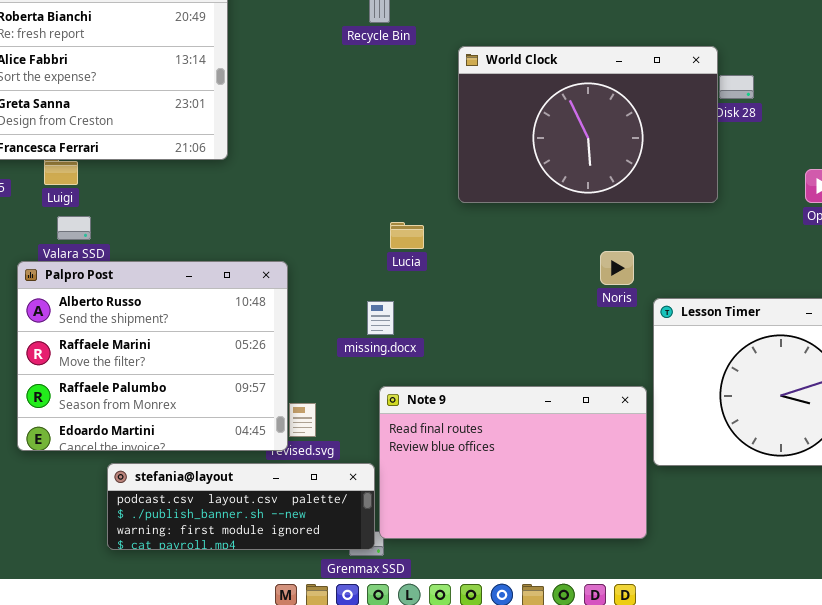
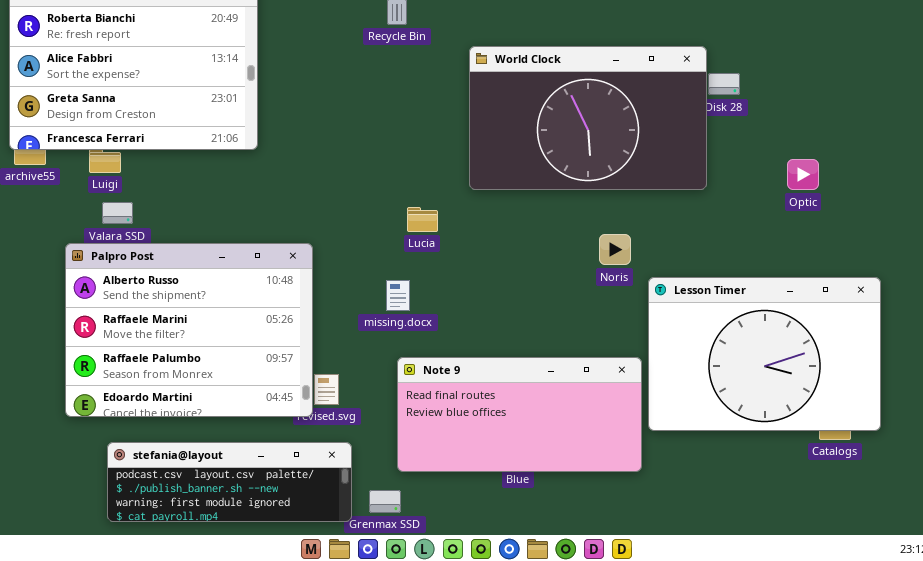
Note 9: [379,386,647,539] -> [397,357,642,472], resized
stefania@layout: [107,463,375,550] -> [107,442,352,522], moved

